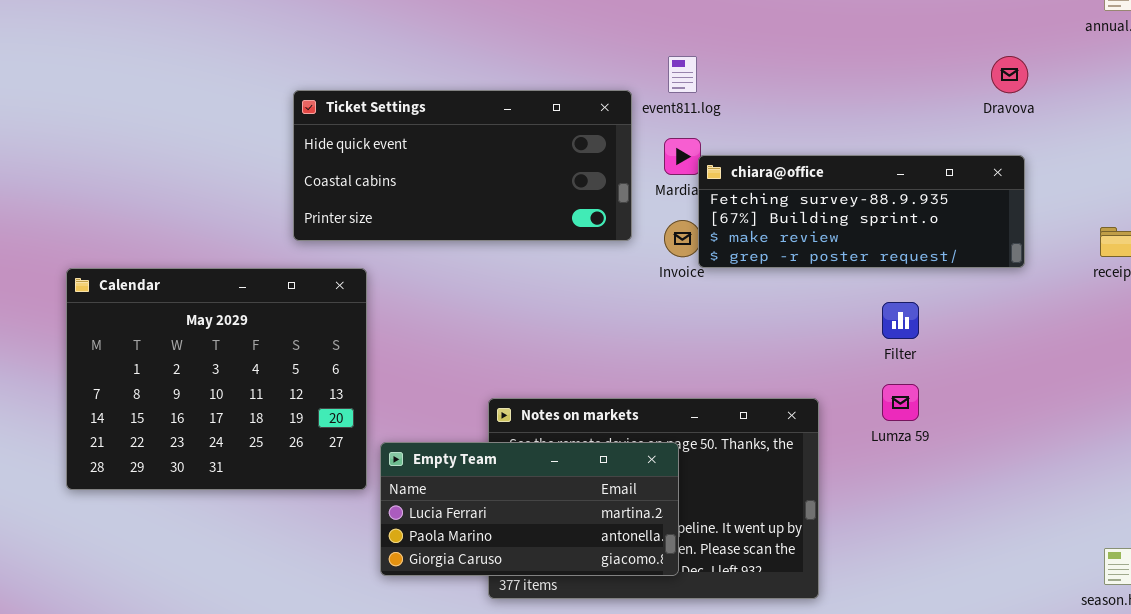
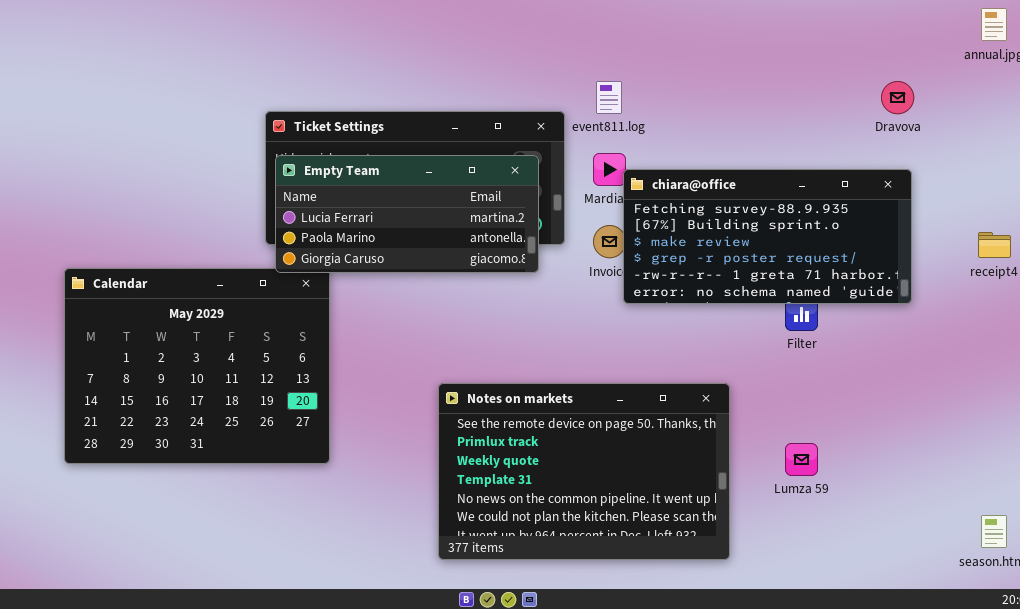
chiara@office: [698,155,1025,268] -> [623,169,912,304], resized
Lumza 59: [882,384,919,421] -> [785,443,818,476], moved
Empty Team: [380,442,679,576] -> [275,155,539,273], moved

